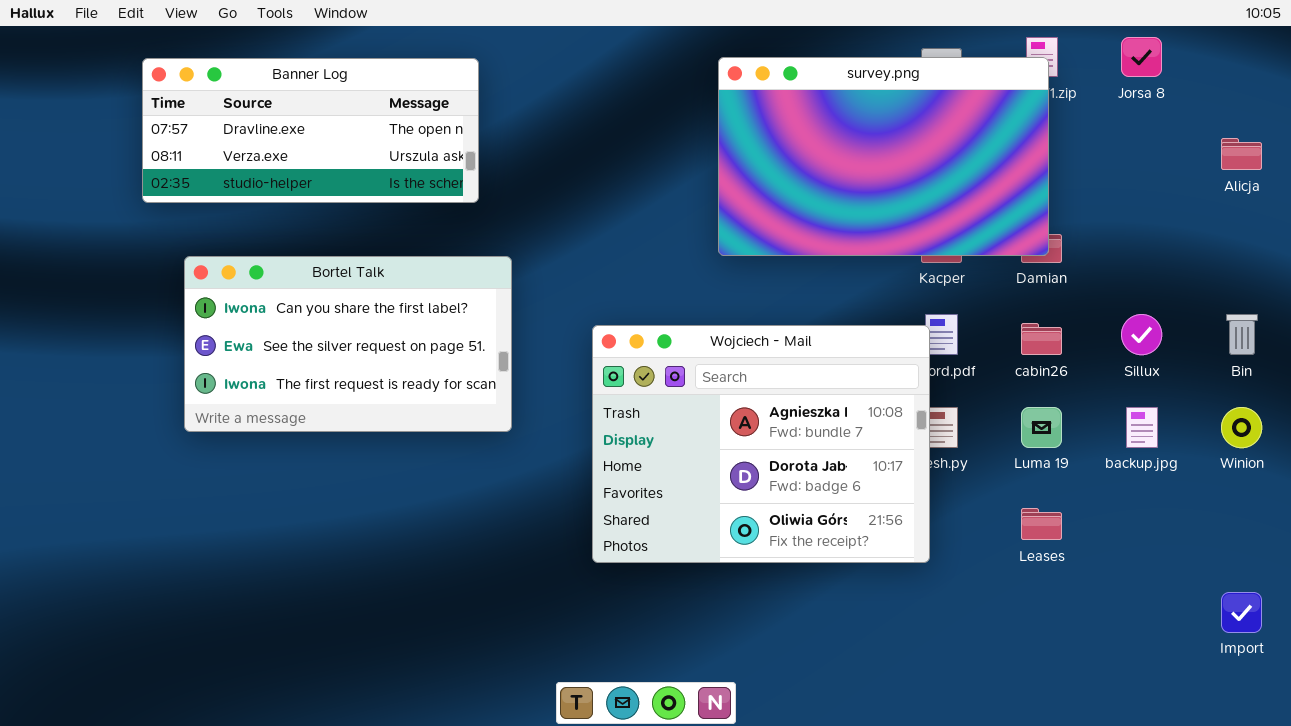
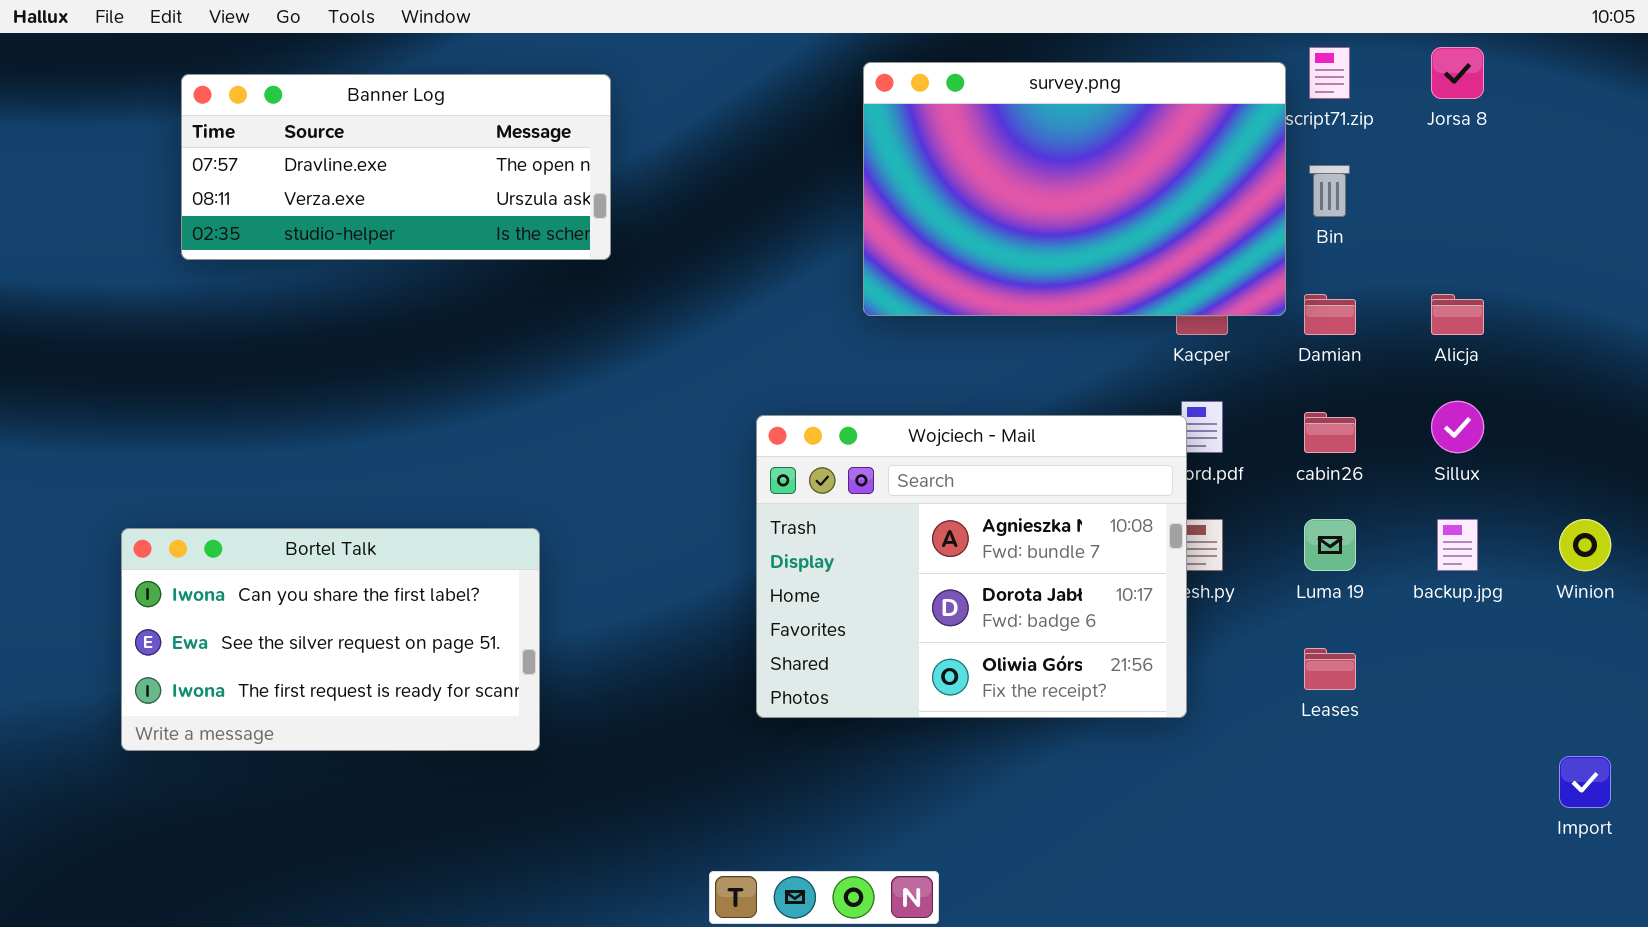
survey.png: [718,57,1049,256] -> [863,62,1286,316], moved
Alicja: [1221,138,1262,170] -> [1431,294,1484,335], moved
Bortel Talk: [184,256,512,432] -> [121,528,540,751], moved
Bin: [1226,314,1258,355] -> [1309,165,1350,217], moved

